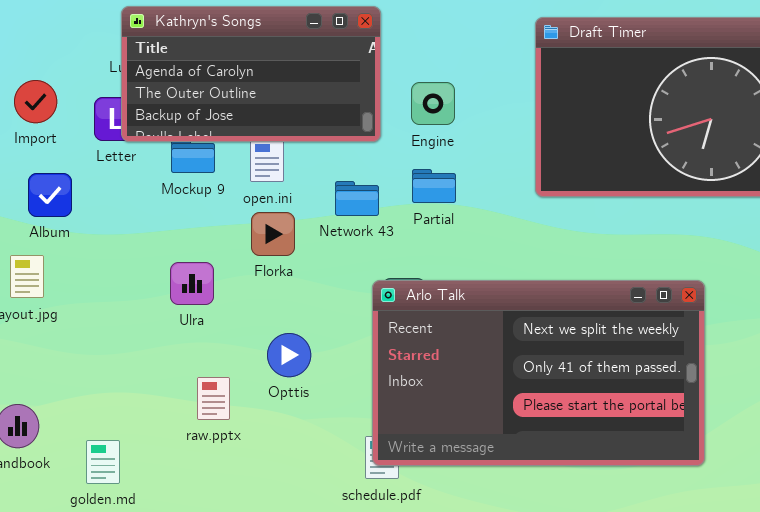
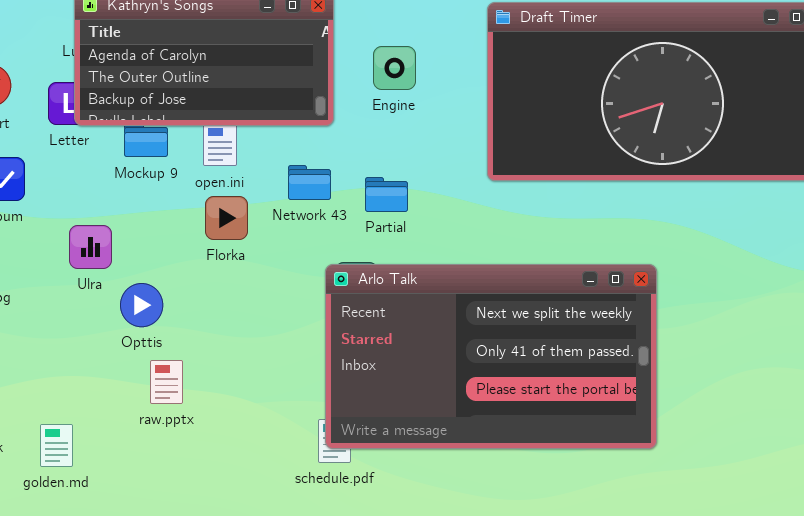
Engine: [411,82,455,125] -> [373,46,416,90], moved
Partial: [412,169,456,203] -> [365,177,408,212], moved
Ulra: [170,262,214,305] -> [69,225,112,269], moved
Opttis: [267,333,311,377] -> [120,283,163,327], moved

